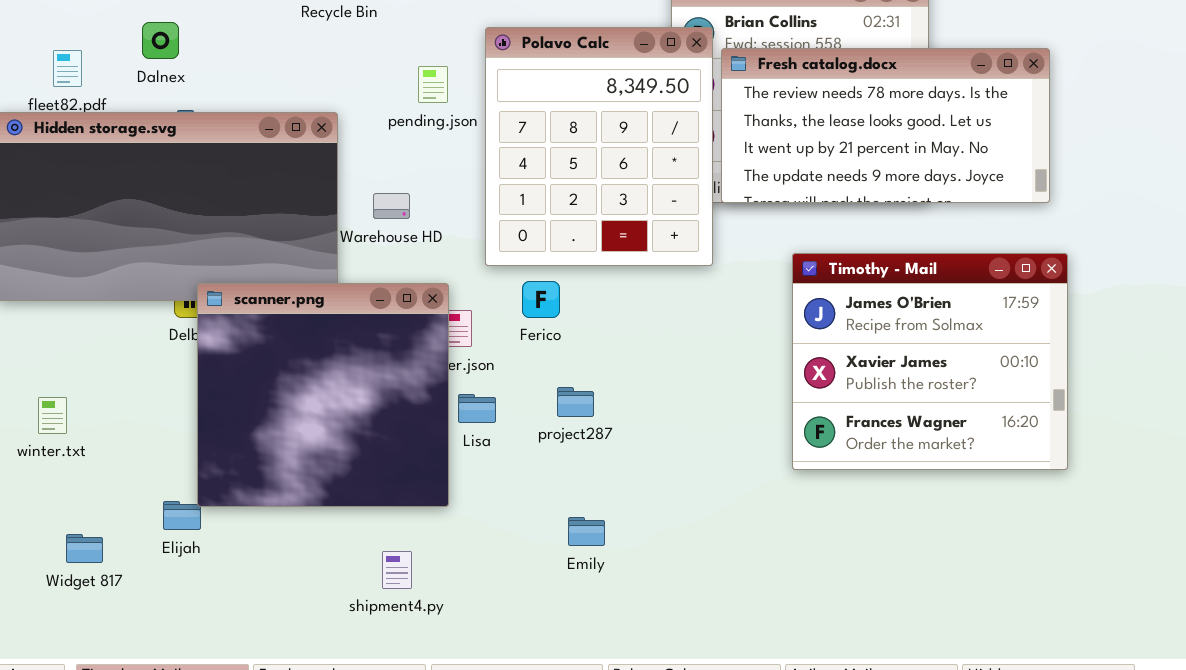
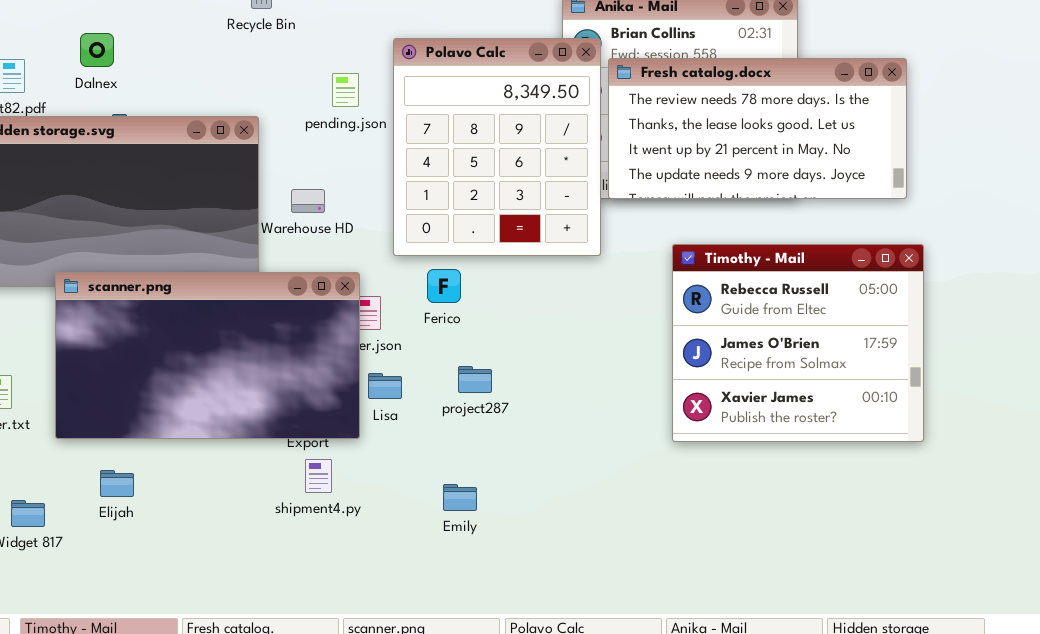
Timothy - Mail: [792,253,1068,470] -> [672,244,924,442], scrolled up 1 row
scanner.png: [197,283,449,507] -> [55,272,360,439], resized
Emily: [568,517,605,546] -> [443,484,477,511], moved
shipment4.py: [382,551,412,589] -> [305,459,332,493], moved

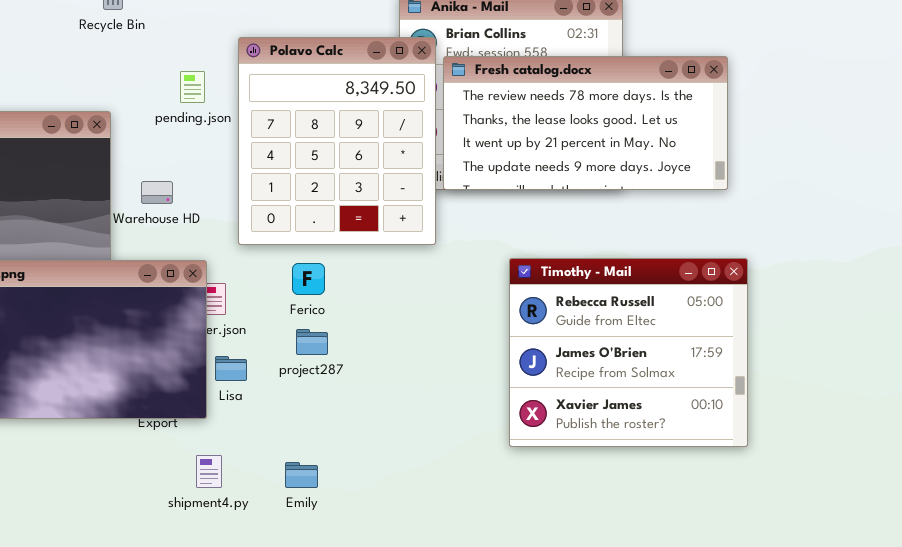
Timothy - Mail: [672,244,924,442] -> [509,258,748,447], moved
Ferico: [427,269,461,303] -> [292,263,325,295], moved
project287: [458,366,492,393] -> [296,329,328,355], moved
shipment4.py: [305,459,332,493] -> [196,455,222,488], moved

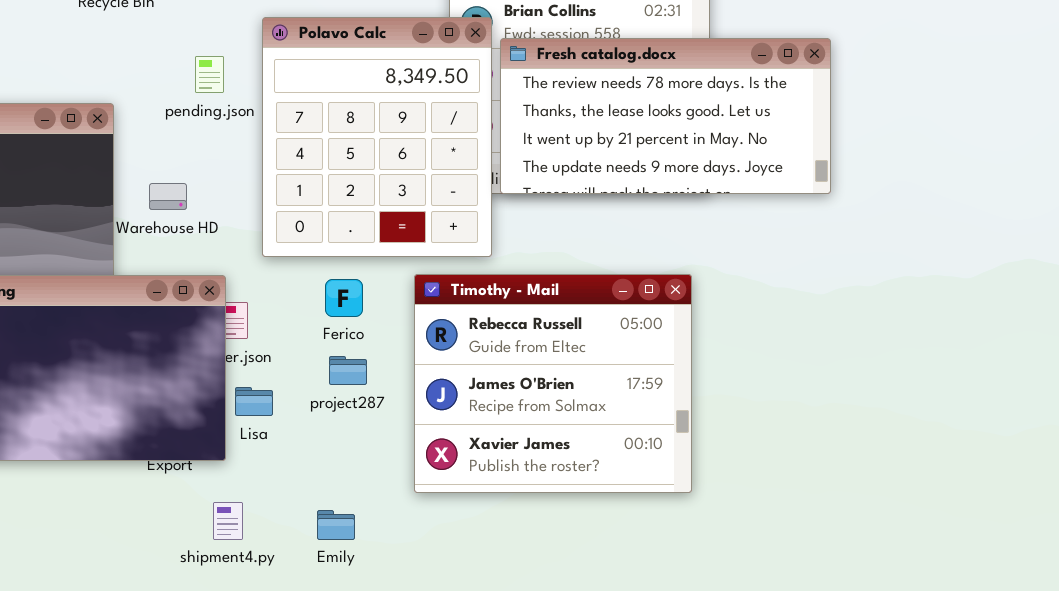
Timothy - Mail: [509,258,748,447] -> [414,274,692,493], moved

